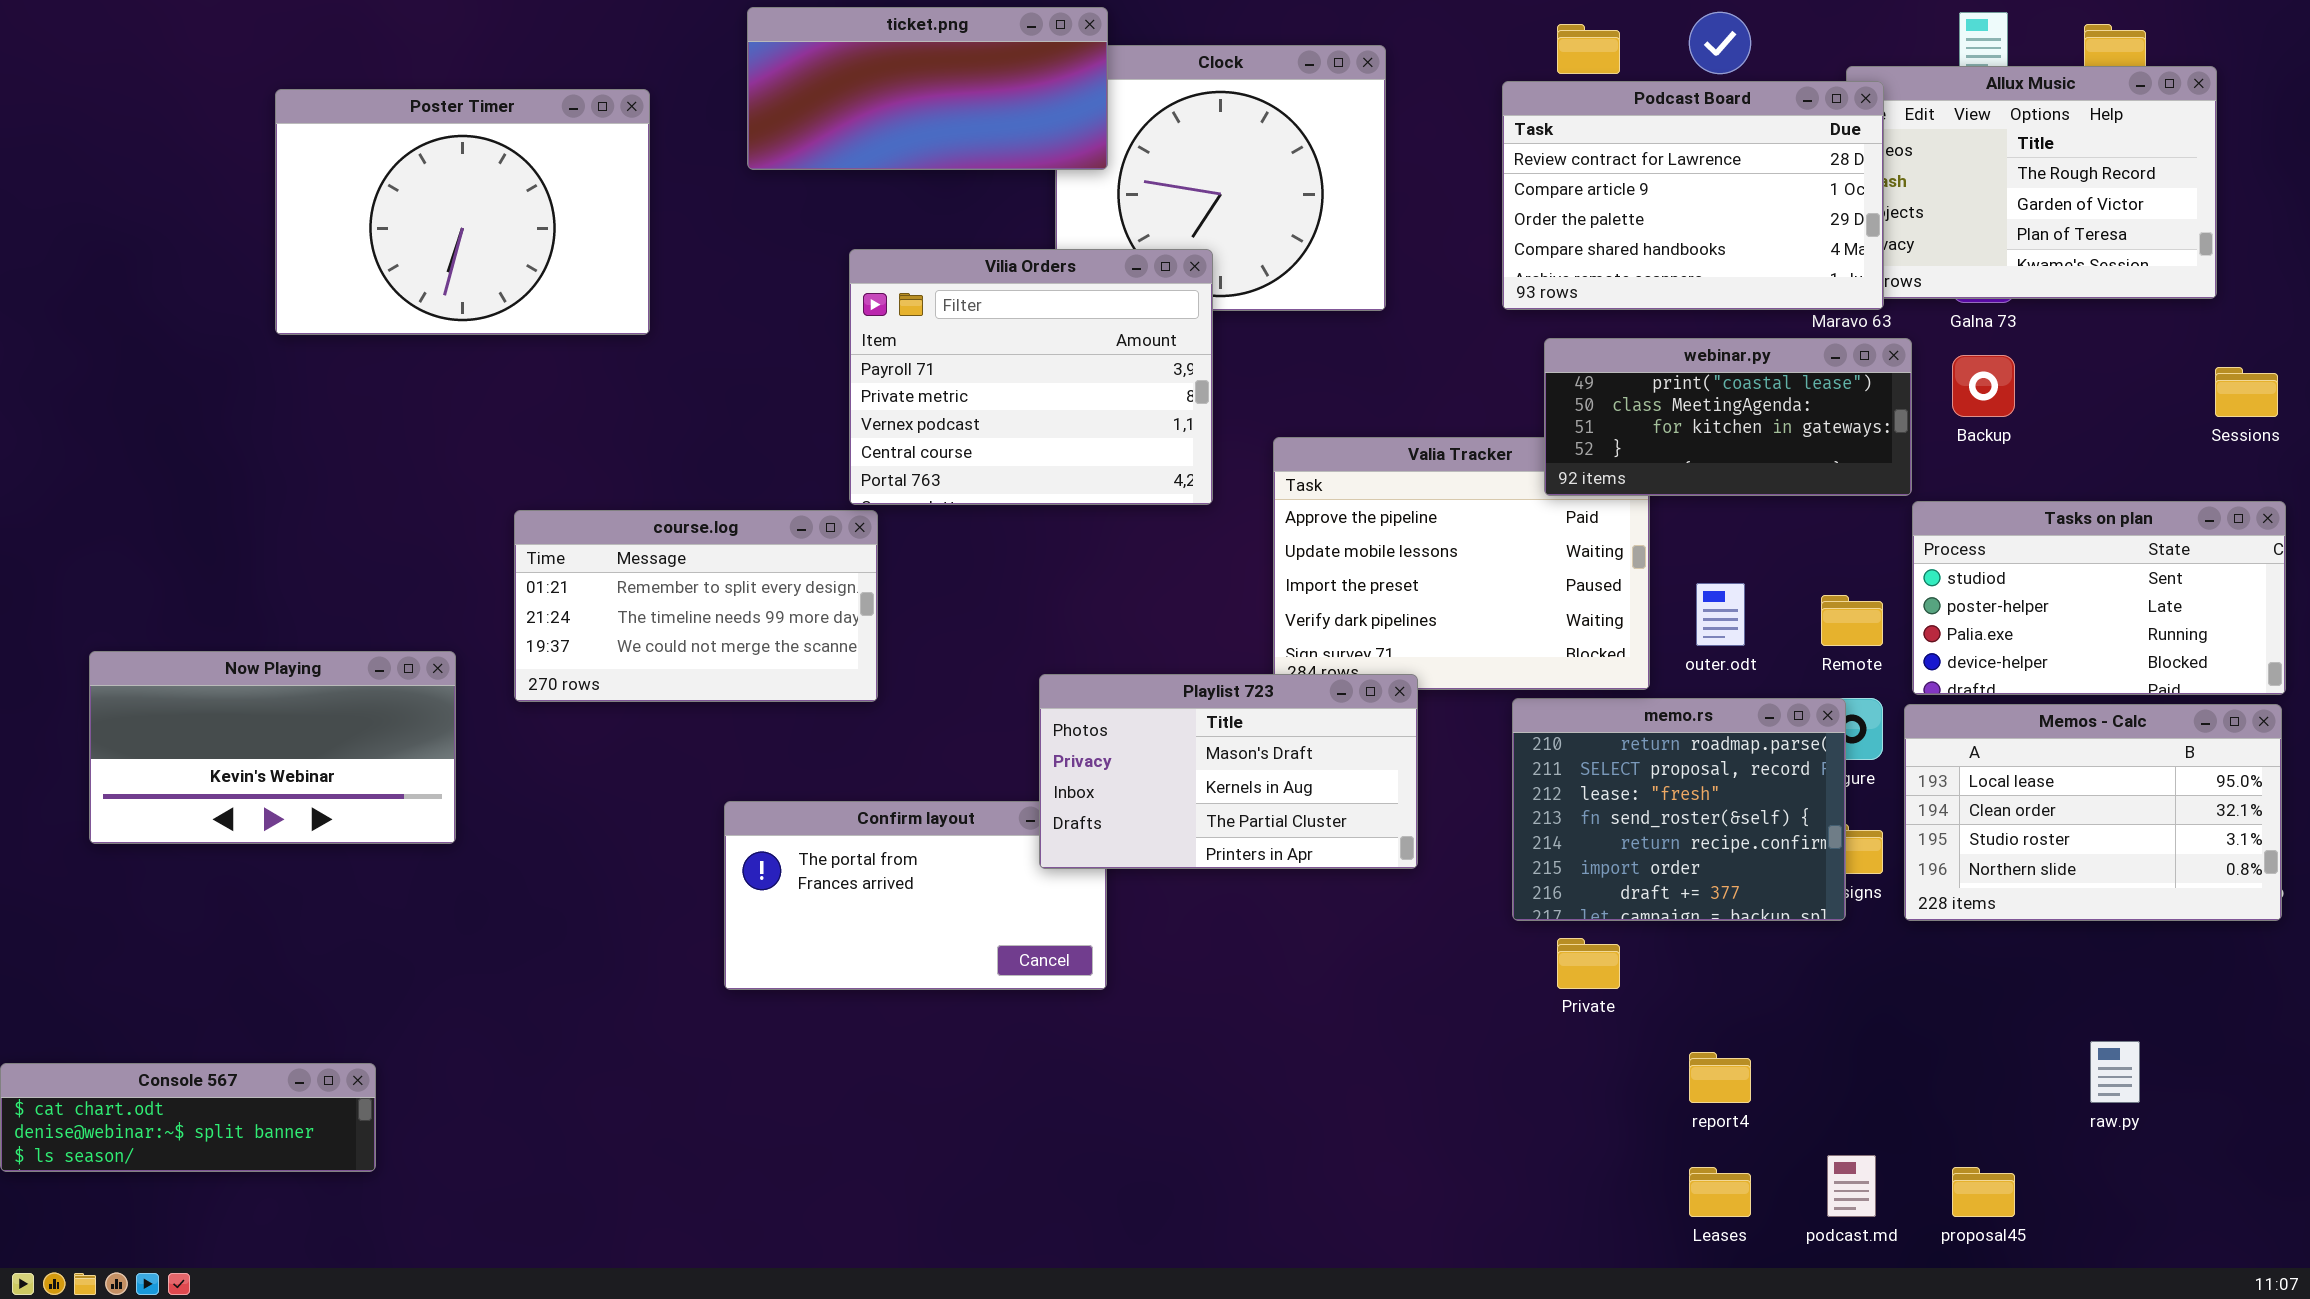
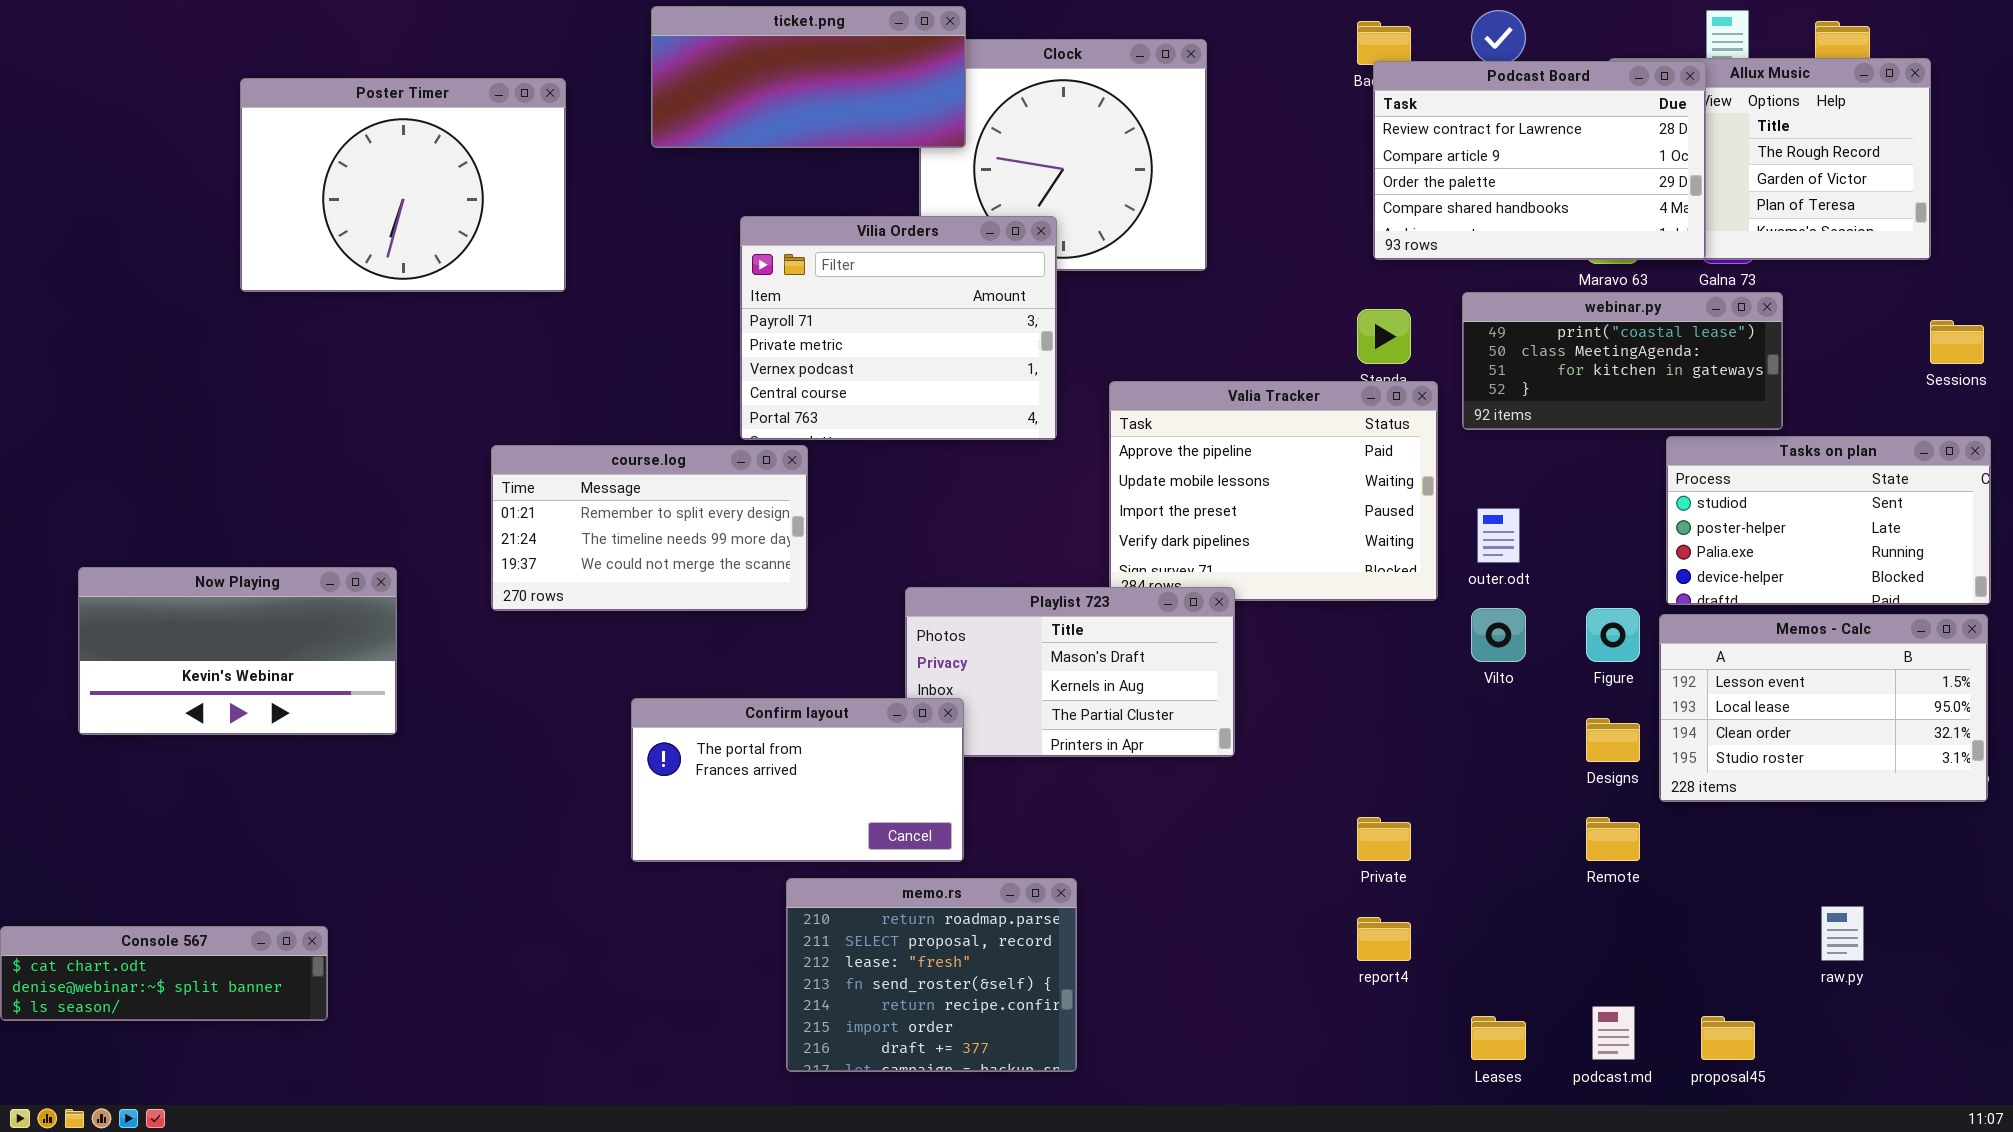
Podcast Board: [1502,81,1884,310] -> [1373,61,1706,260], moved
webinar.py: [1544,338,1912,496] -> [1462,292,1783,430], moved
course.log: [514,510,878,702] -> [491,445,808,611], moved
Remote: [1821,595,1883,646] -> [1586,817,1640,861], moved
memo.rs: [1512,698,1846,921] -> [786,878,1077,1072], moved
Memos - Calc: [1904,704,2282,921] -> [1659,614,1988,802], scrolled up 1 row
Confirm layout: [724,801,1107,990] -> [631,698,964,862], raised
report4: [1689,1052,1751,1103] -> [1357,917,1411,961], moved

